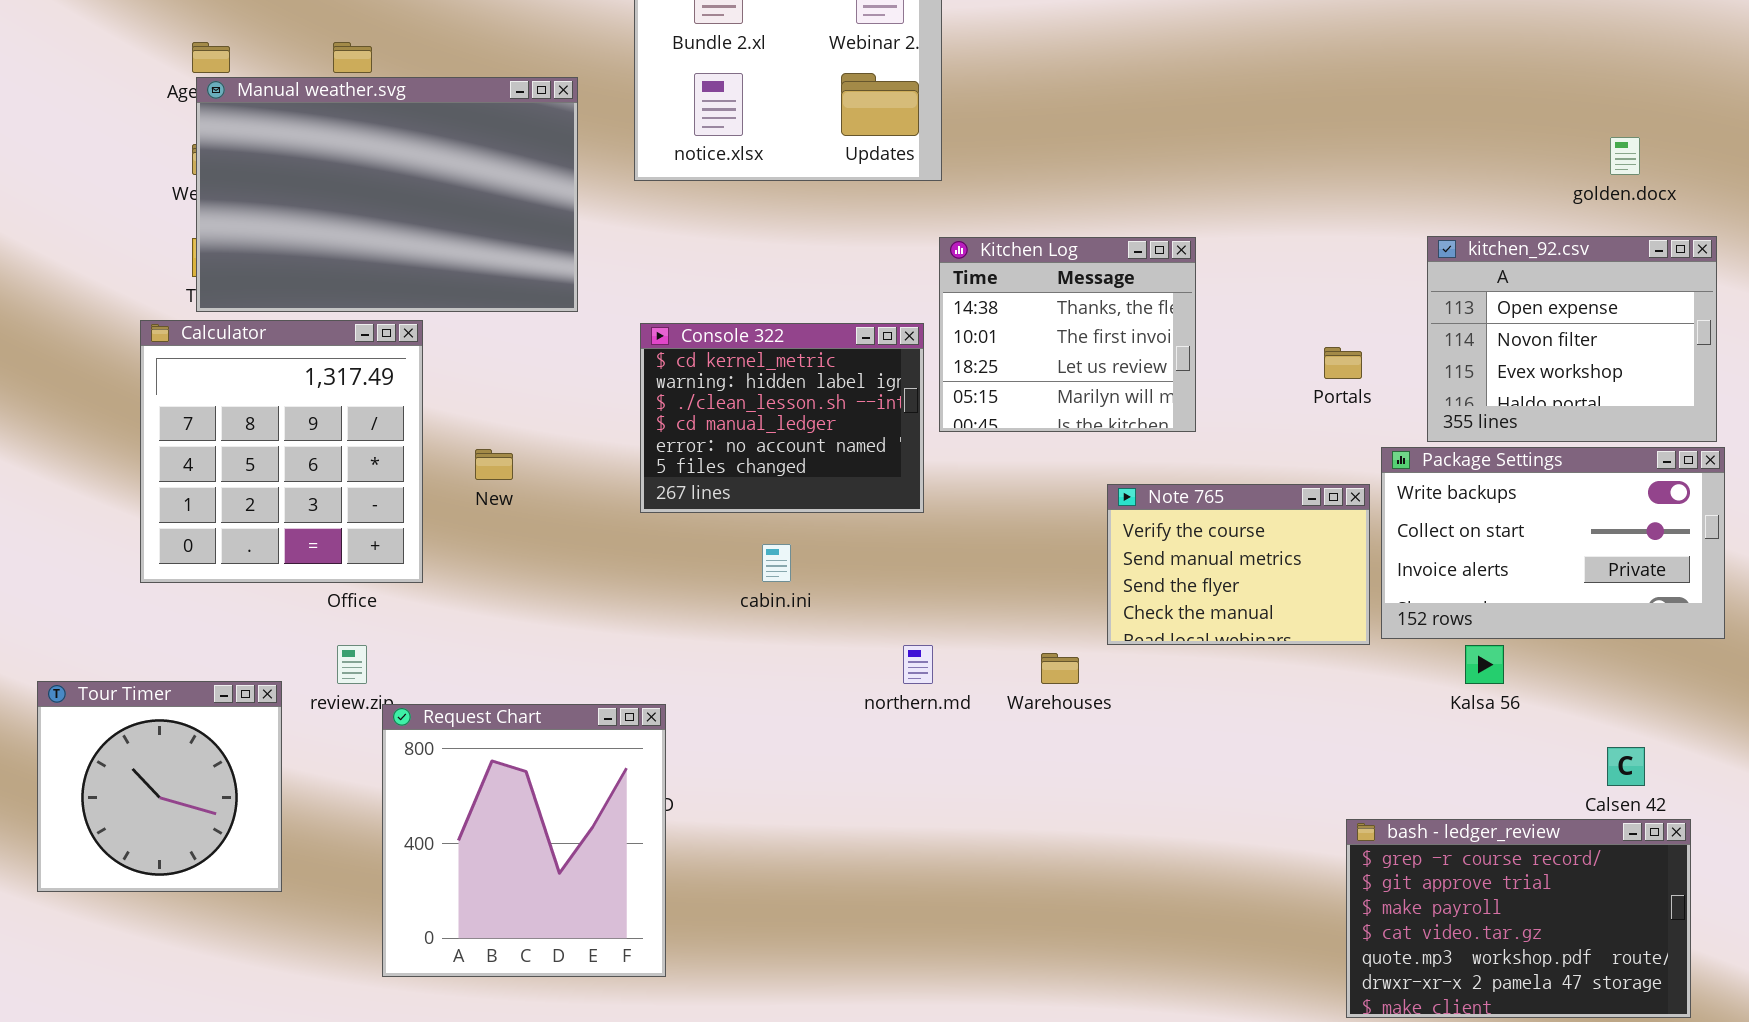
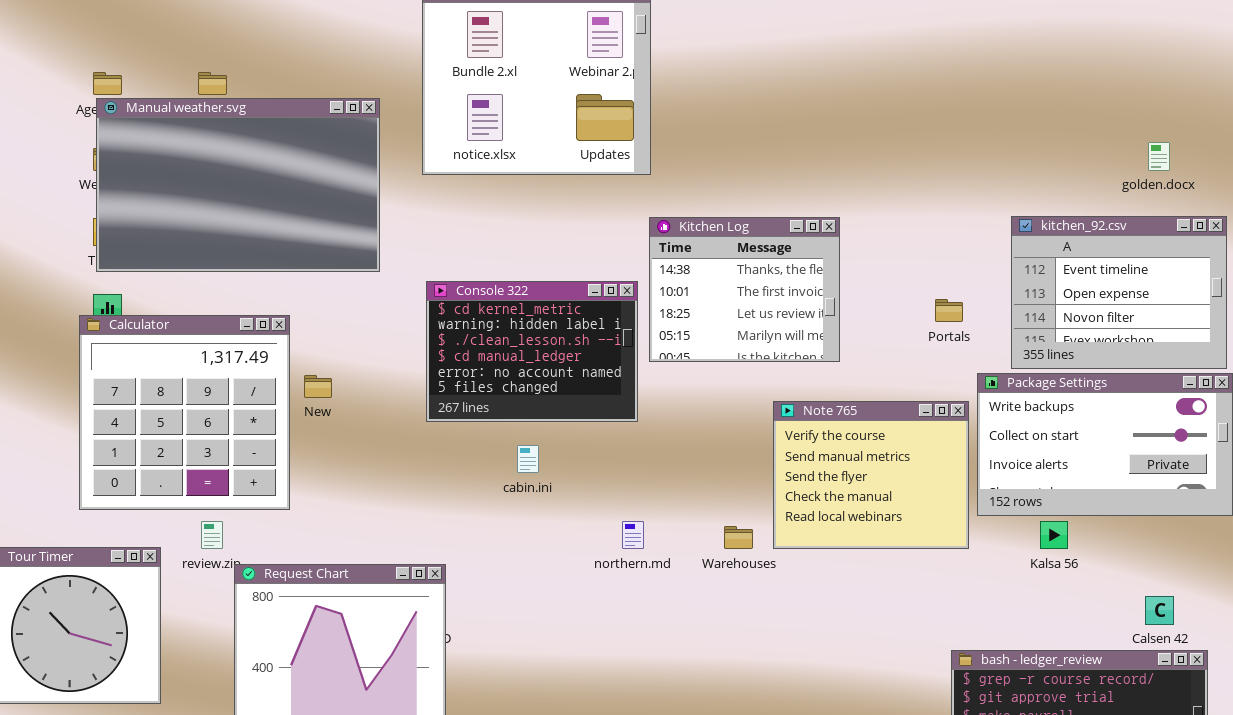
kitchen_92.csv: [1427,236,1717,442] -> [1011,216,1227,369], scrolled up 1 row
Calculator: [140,320,423,583] -> [79,315,290,510], moved
Note 765: [1107,484,1370,645] -> [773,401,969,549], resized

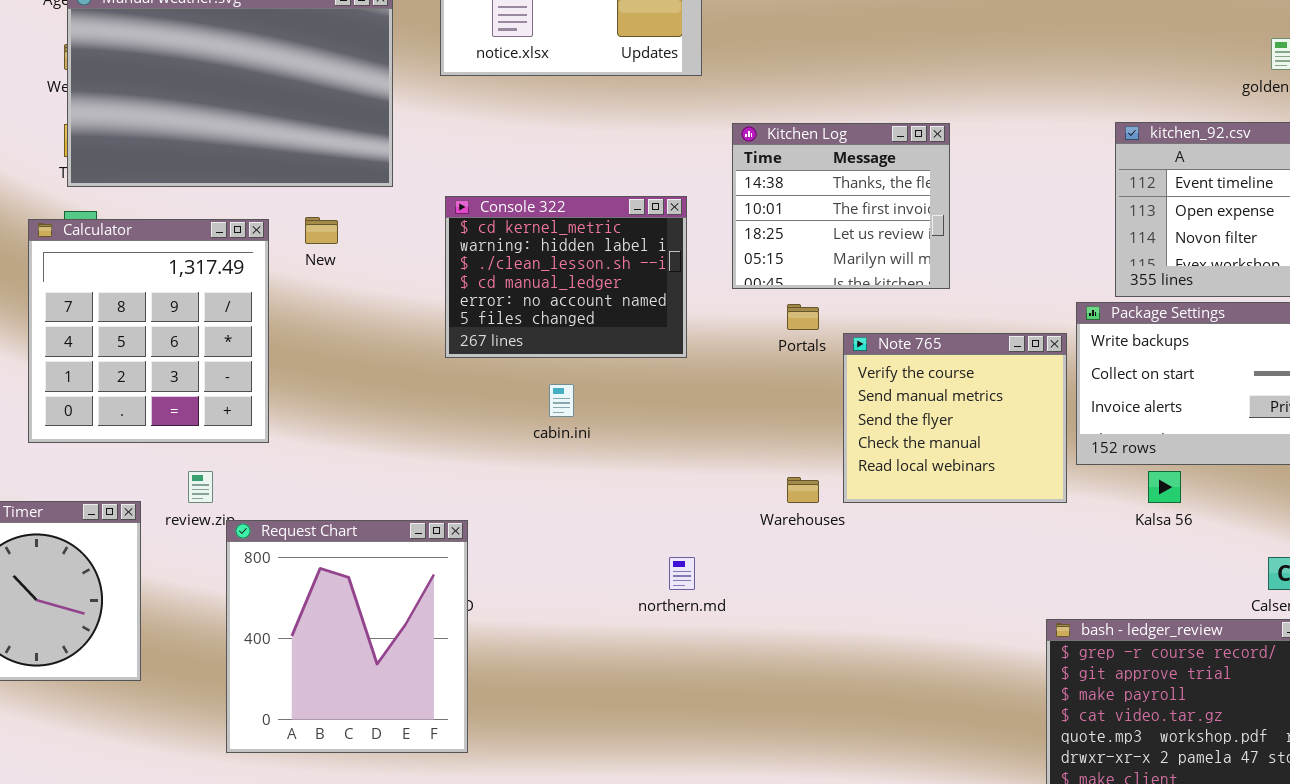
Kitchen Log: [649,217,840,362] -> [732,123,950,289], moved
Portals: [935,299,963,322] -> [787,304,819,330], moved
Calculator: [79,315,290,510] -> [28,219,269,443], moved
New: [304,375,332,398] -> [305,217,338,244], moved
northern.md: [622,521,644,549] -> [669,557,695,590], moved

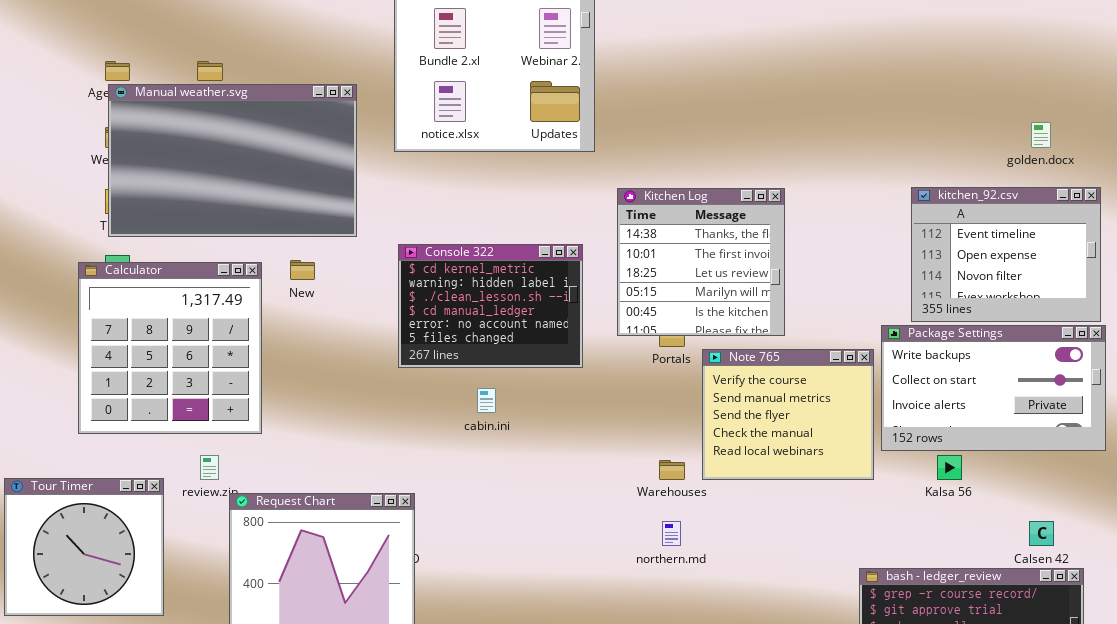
Kitchen Log: [732,123,950,289] -> [617,188,785,336], resized
northern.md: [669,557,695,590] -> [662,521,681,546], moved

